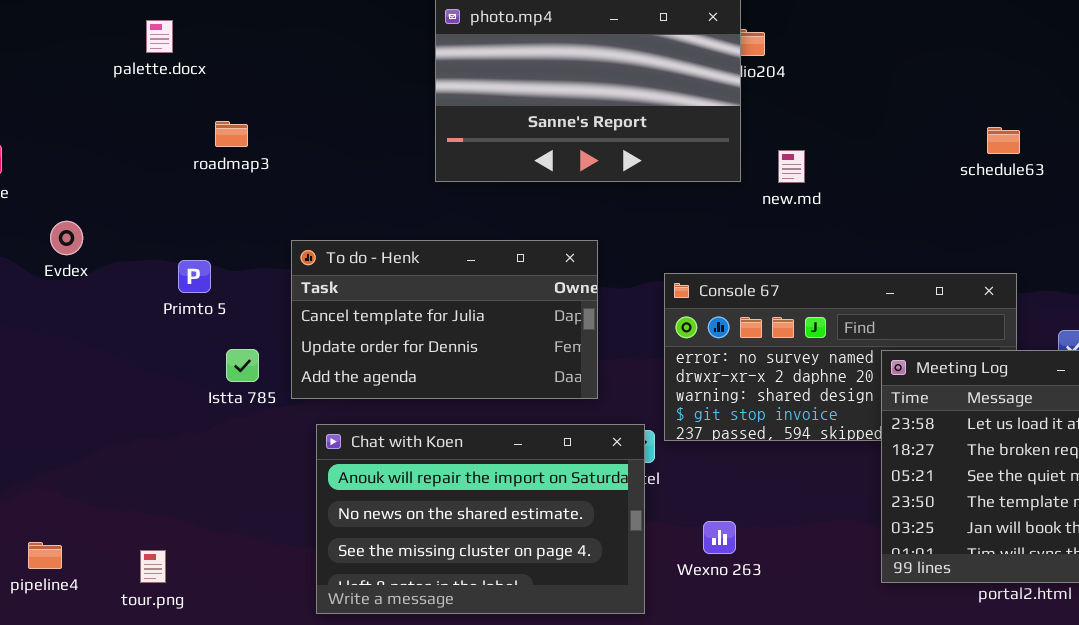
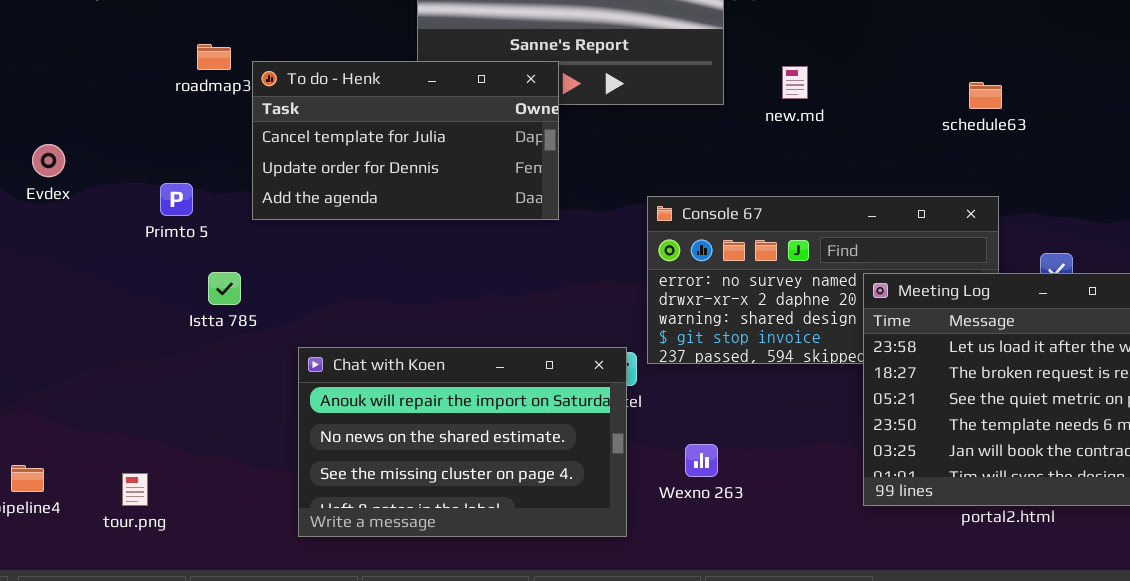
schedule63: [987,127,1020,154] -> [969,82,1002,109], moved
new.md: [778,150,805,183] -> [782,66,808,99], moved
To do - Henk: [291,240,598,399] -> [252,61,559,220], moved

